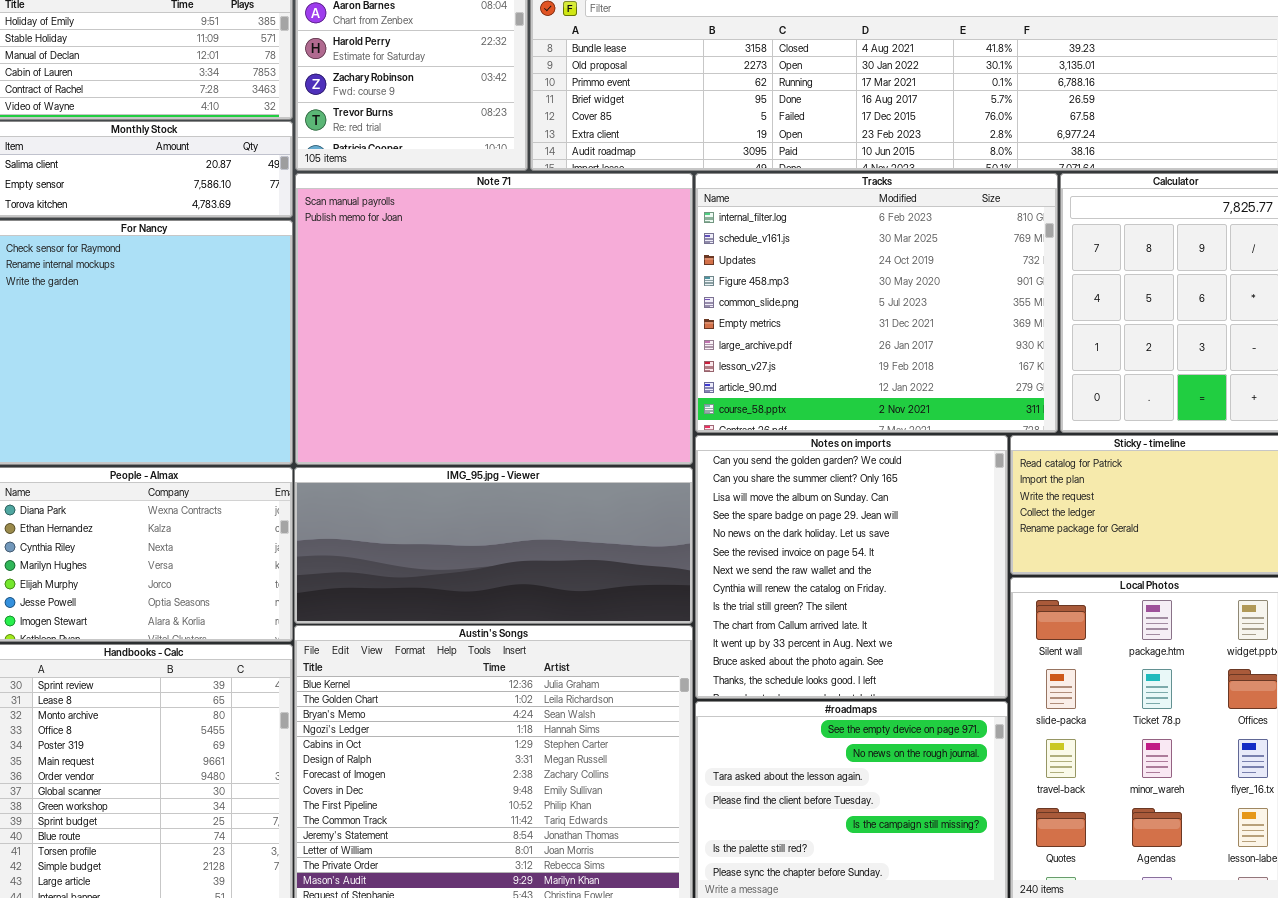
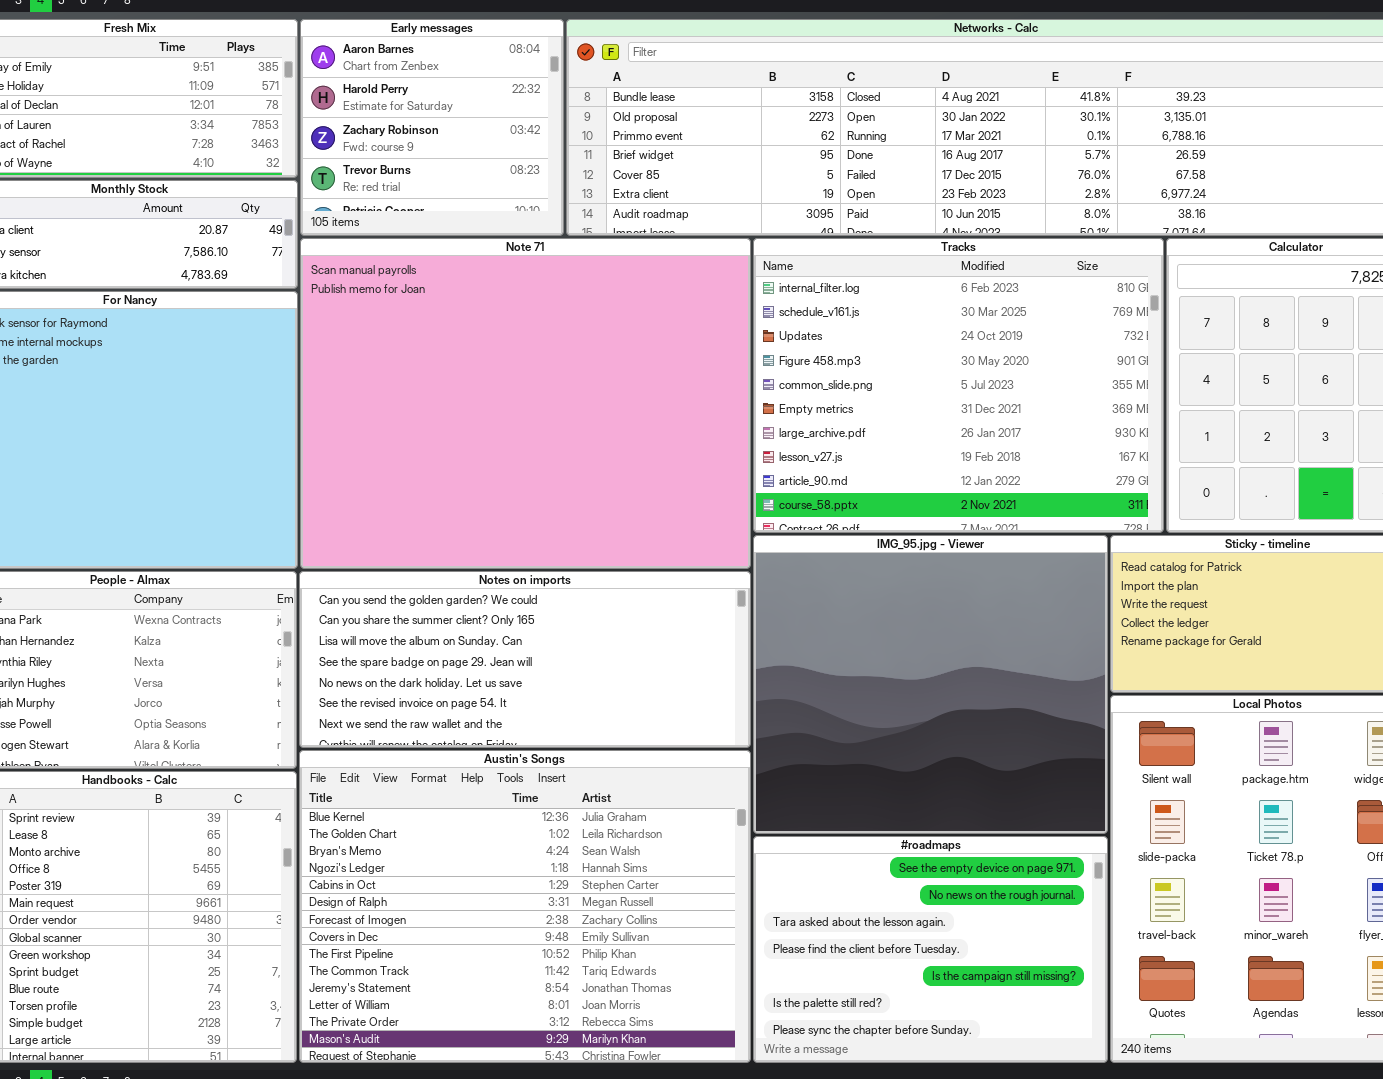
Notes on imports: [695,435,1008,699] -> [299,571,751,748], moved, resized
IMG_95.jpg - Viewer: [294,467,693,624] -> [753,535,1108,834], moved, resized

